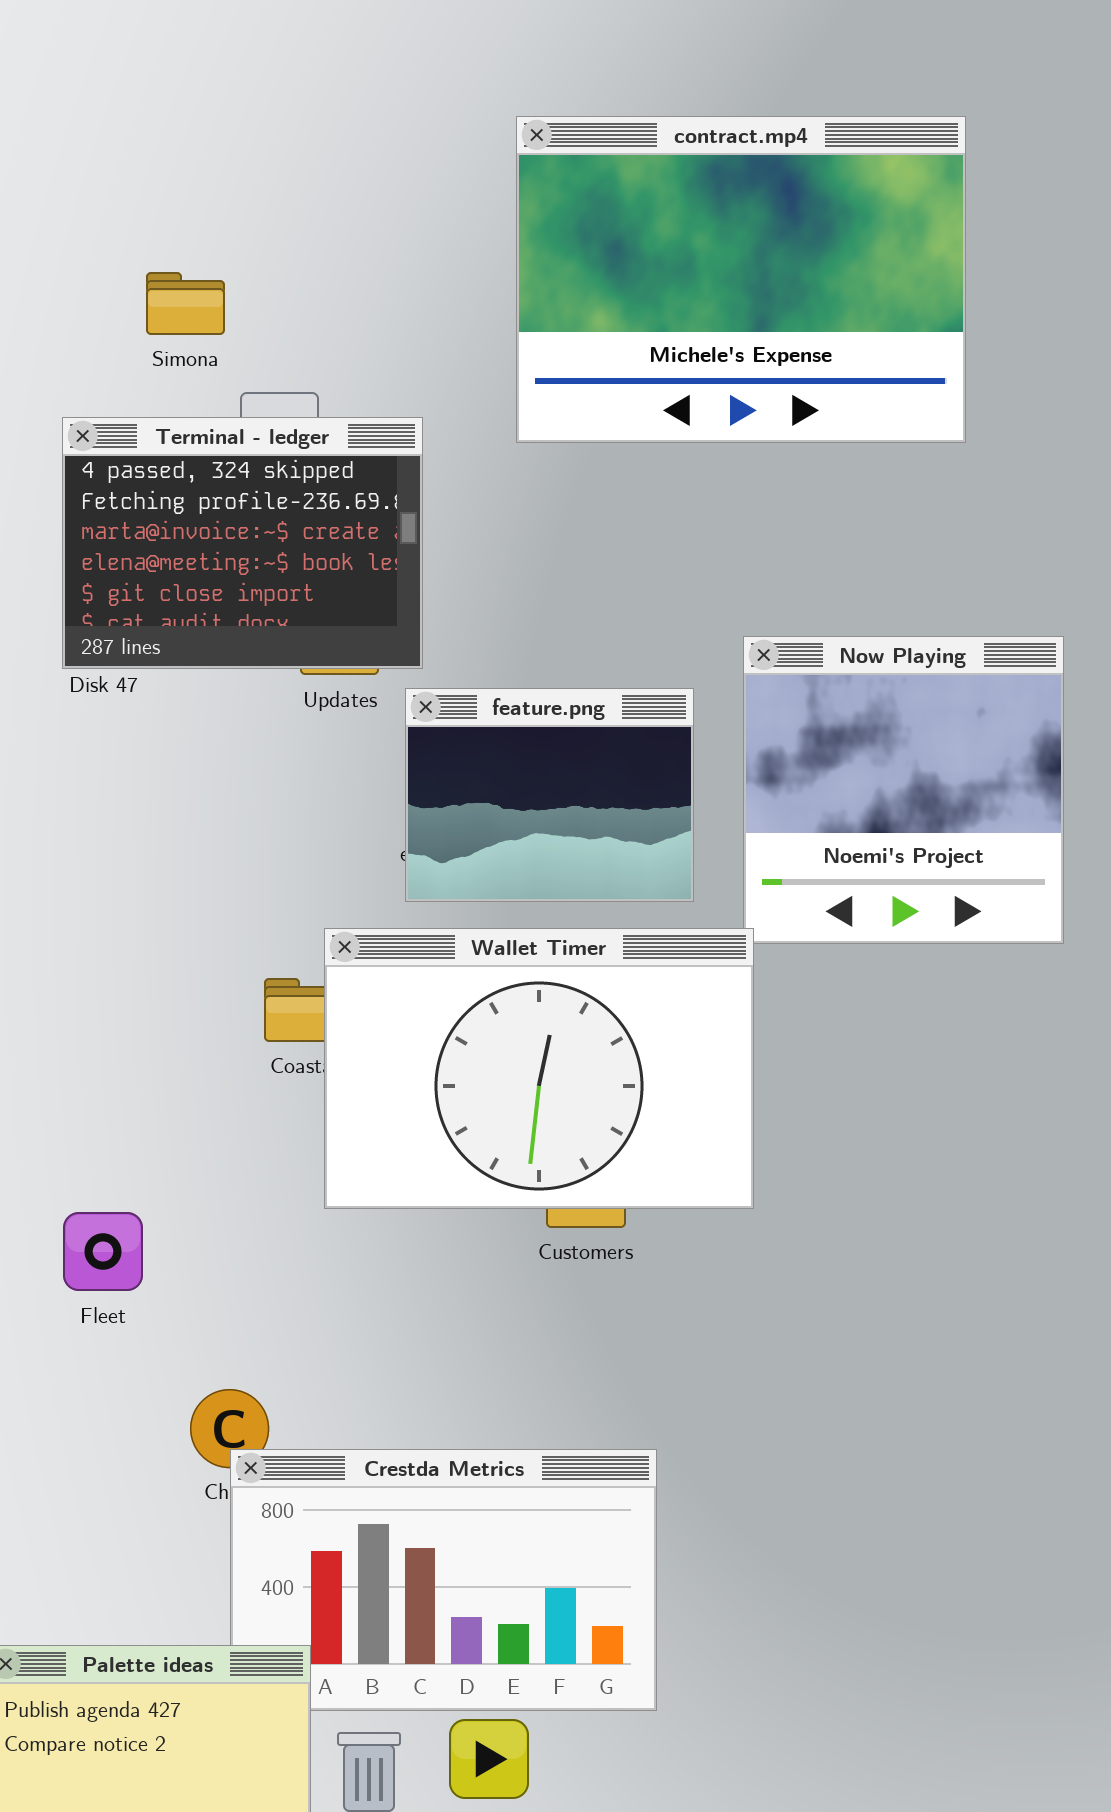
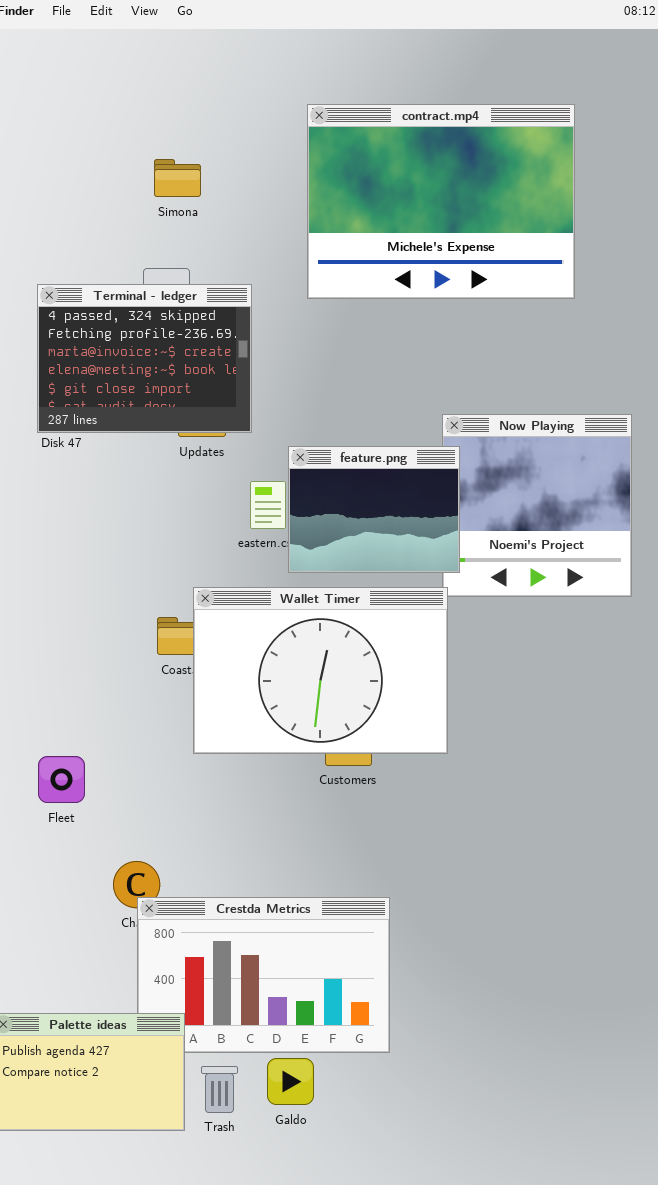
Simona: [146,272,225,335] -> [154,159,201,197], moved
feature.png: [405,688,694,902] -> [288,446,460,573], moved

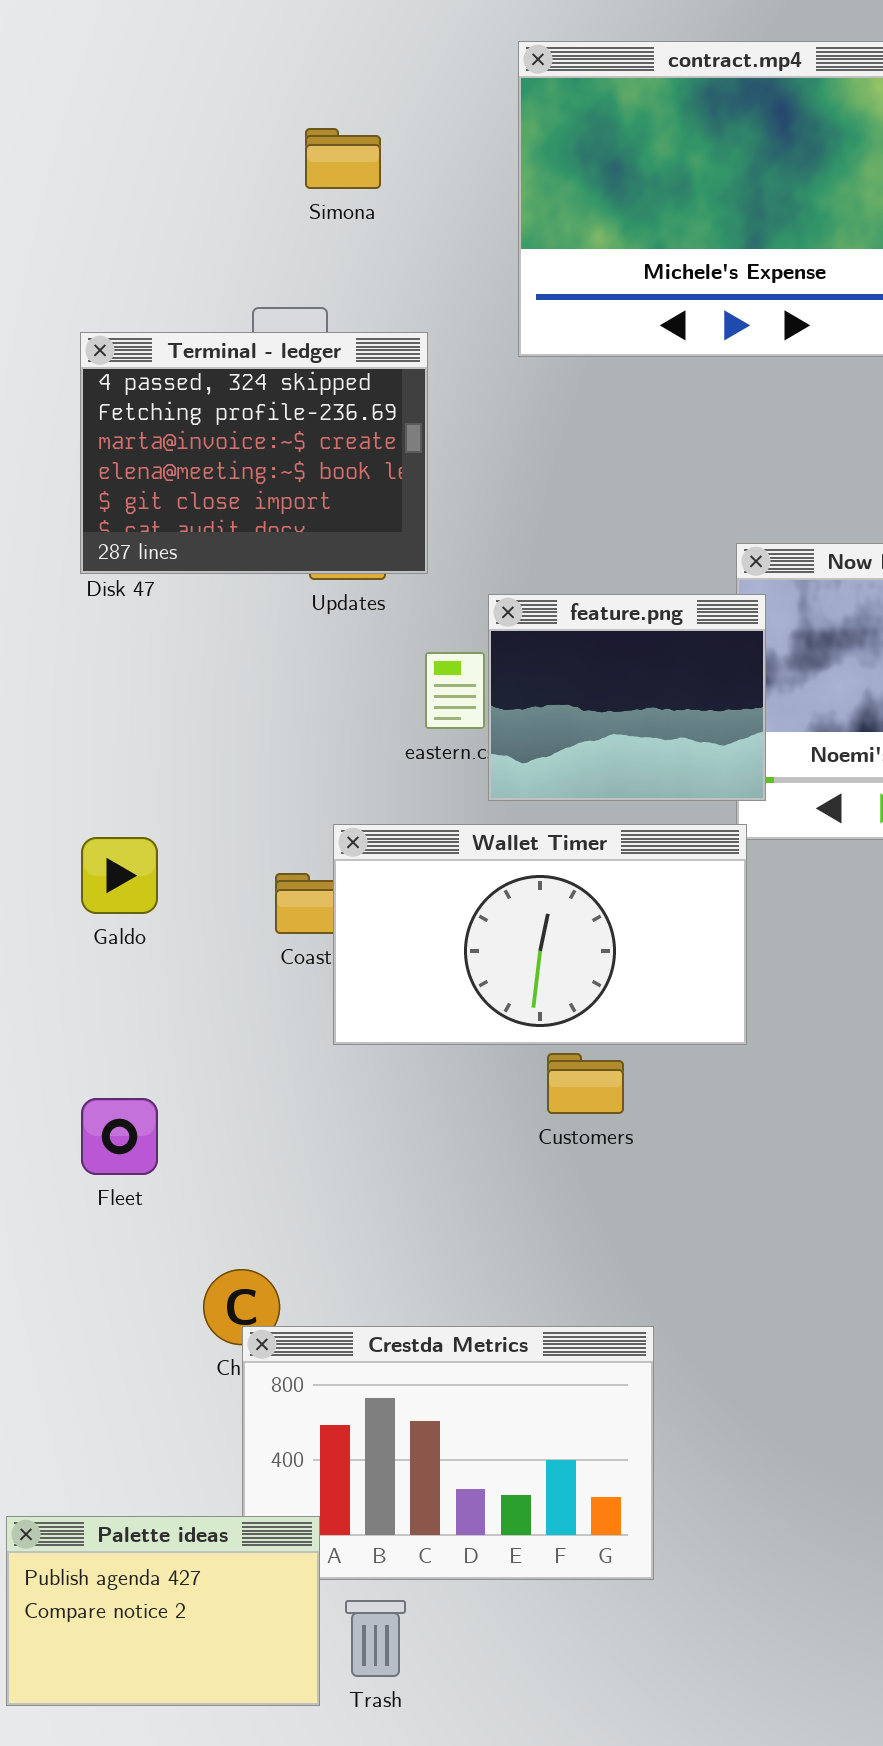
Simona: [154,159,201,197] -> [305,128,381,189], moved
Wallet Timer: [193,587,448,754] -> [333,824,747,1045], resized
Galdo: [267,1058,314,1105] -> [81,837,158,914], moved

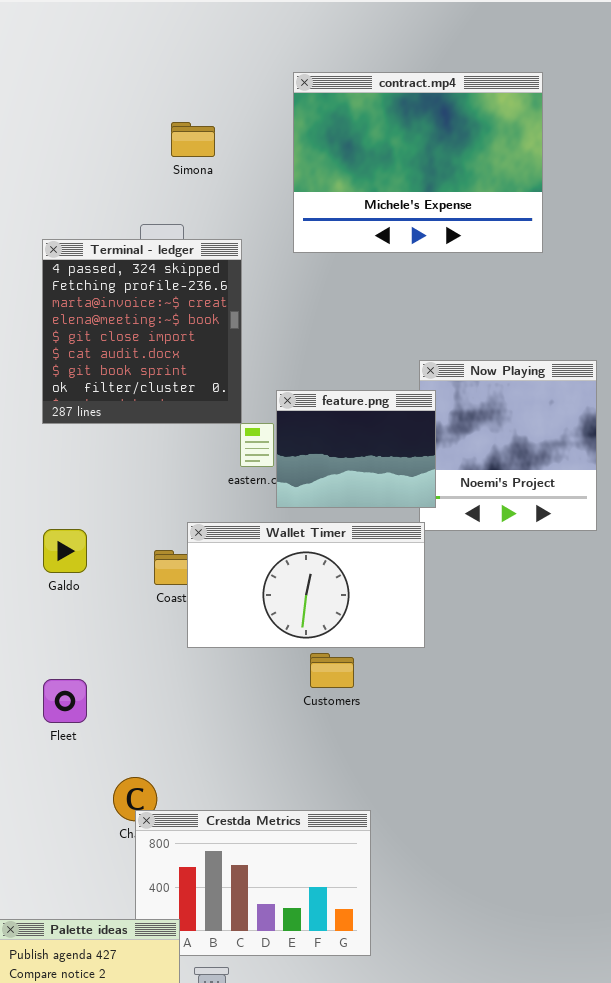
Terminal - ledger: [80,332,428,574] -> [42,239,242,424], resized

